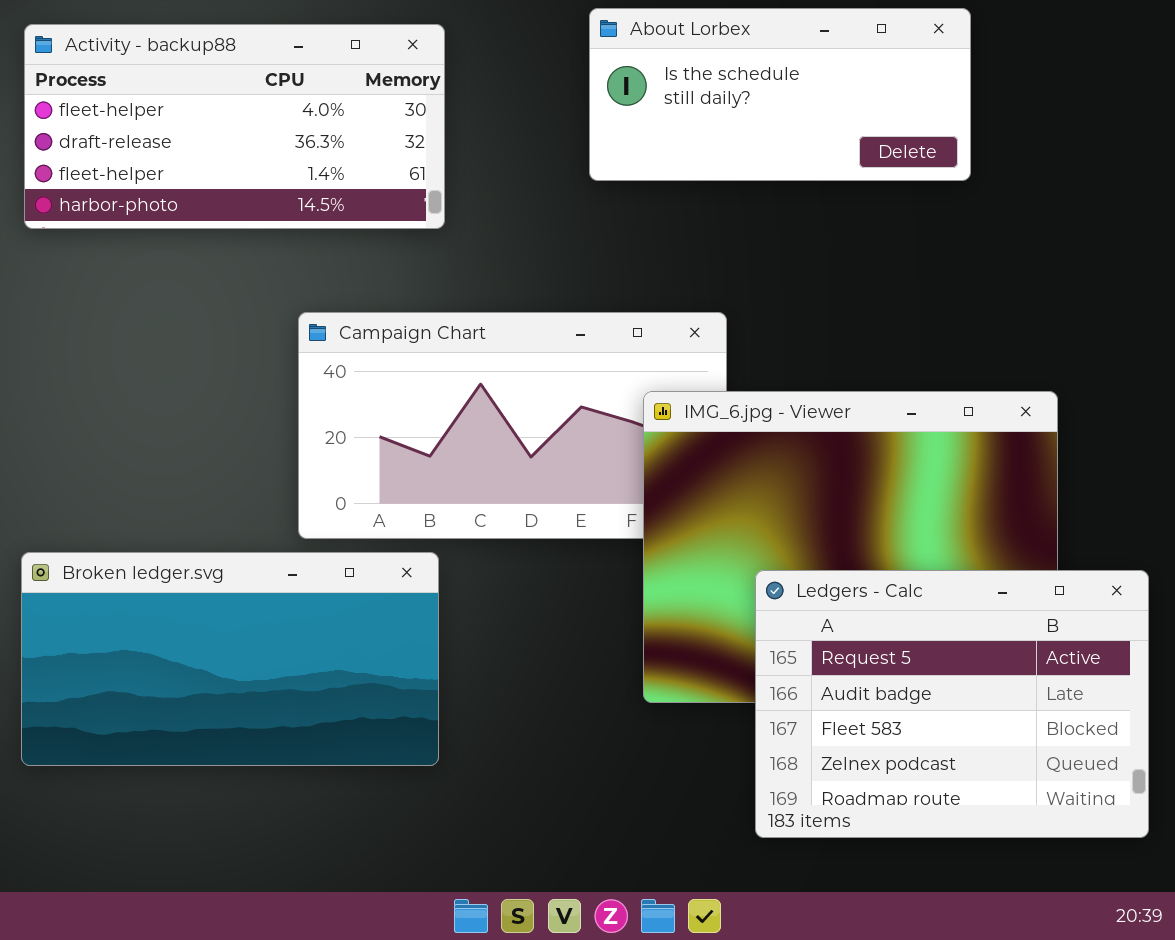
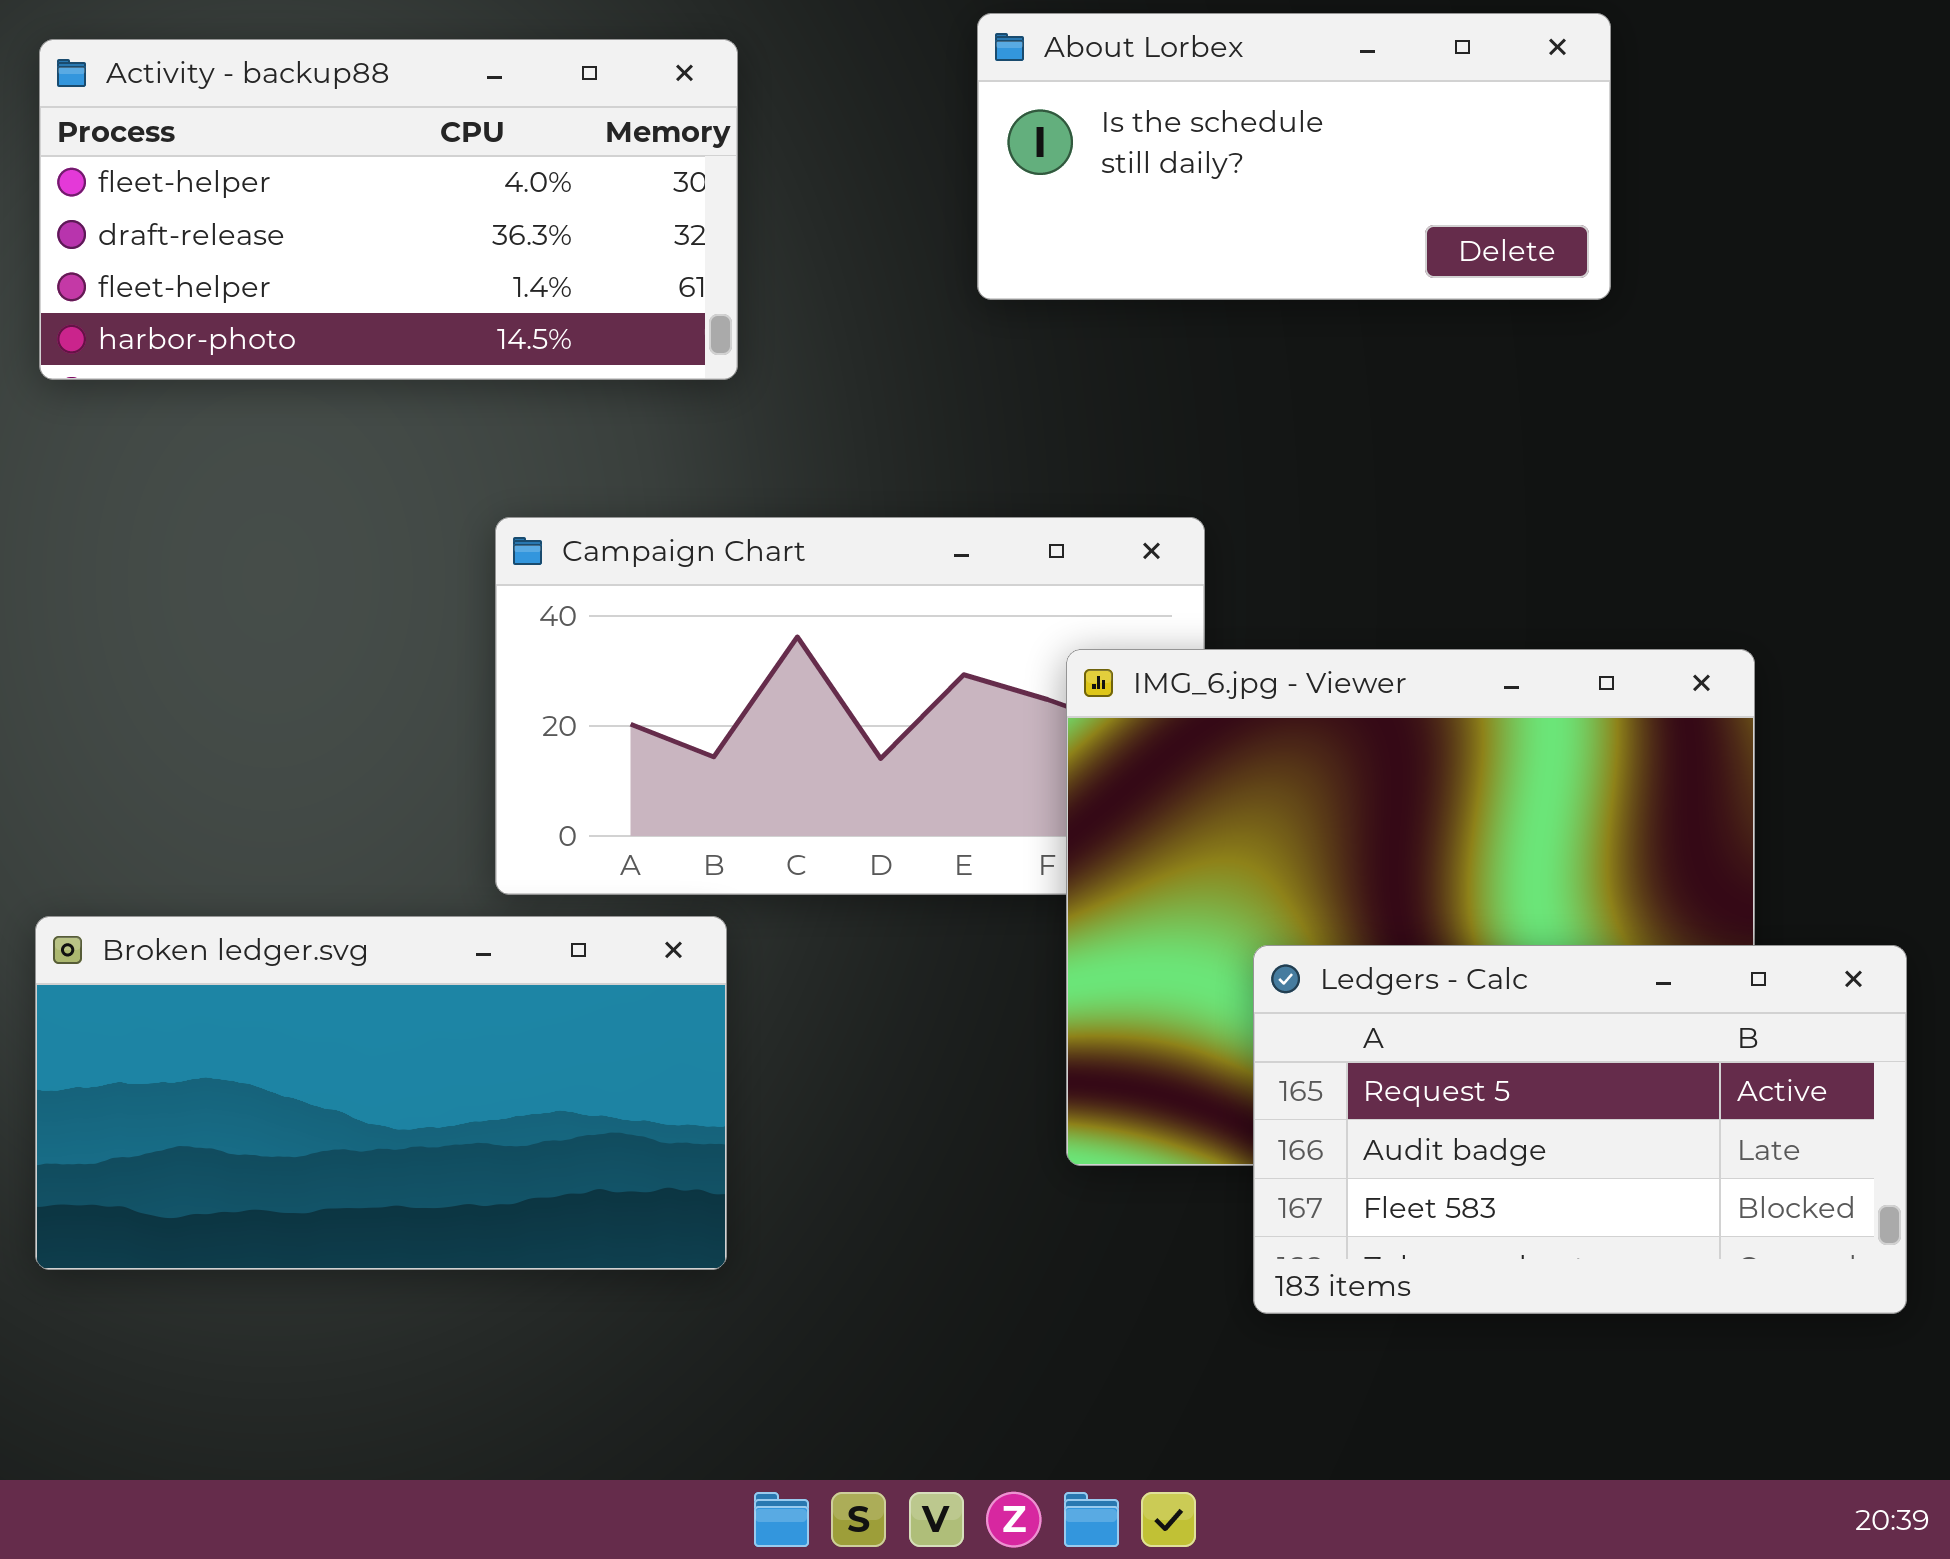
Ledgers - Calc: [755,570,1149,838] -> [1253,945,1907,1314], resized

